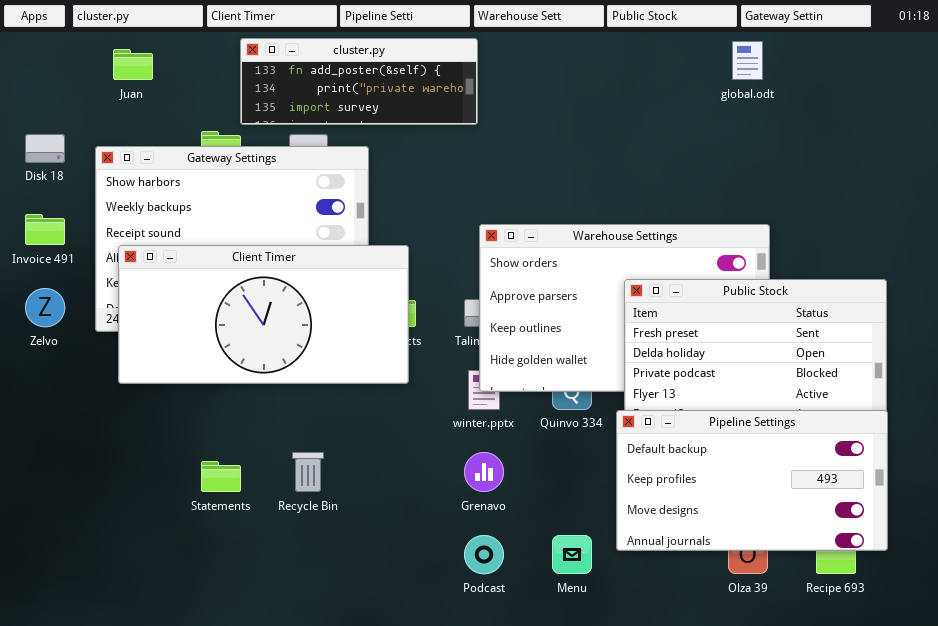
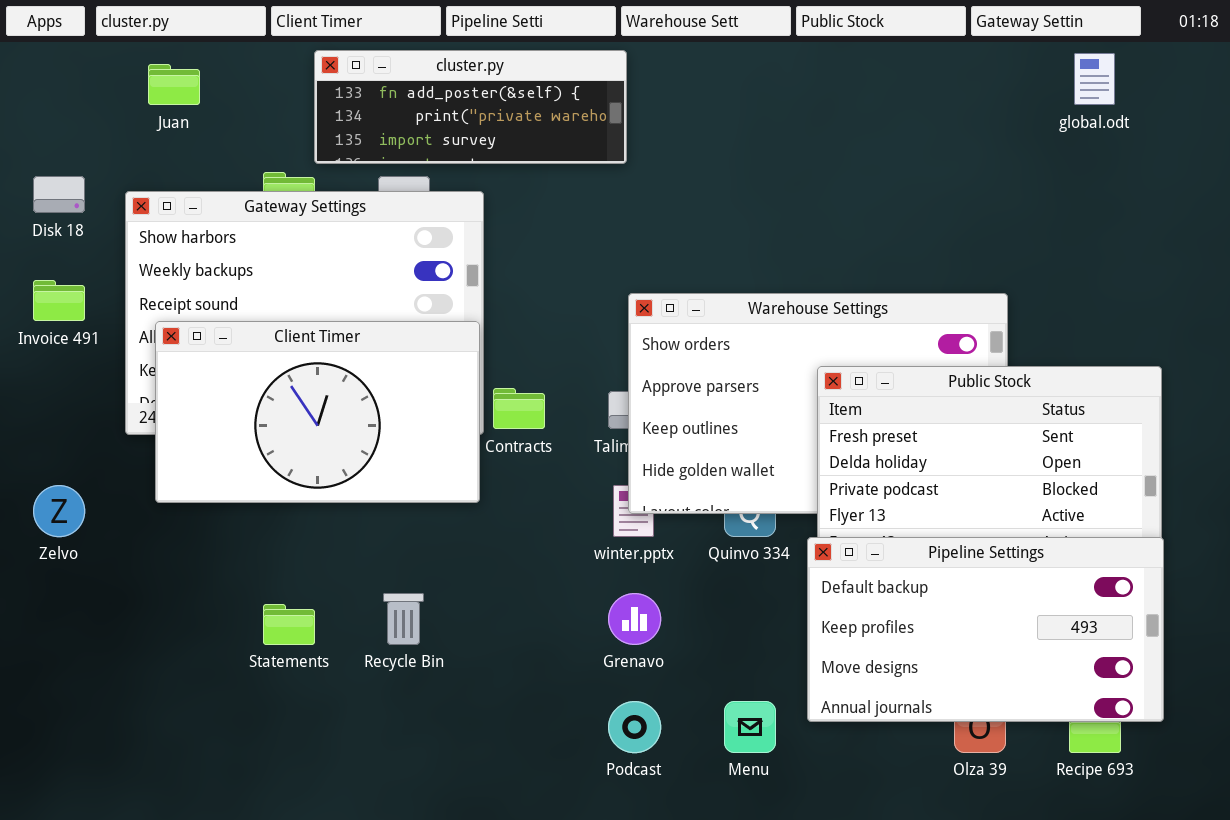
global.odt: [732,41,763,80] -> [1074,53,1115,105], moved
Client Timer: [118,245,409,384] -> [155,321,480,503], resized
Zelvo: [25,288,65,327] -> [33,485,85,537], moved

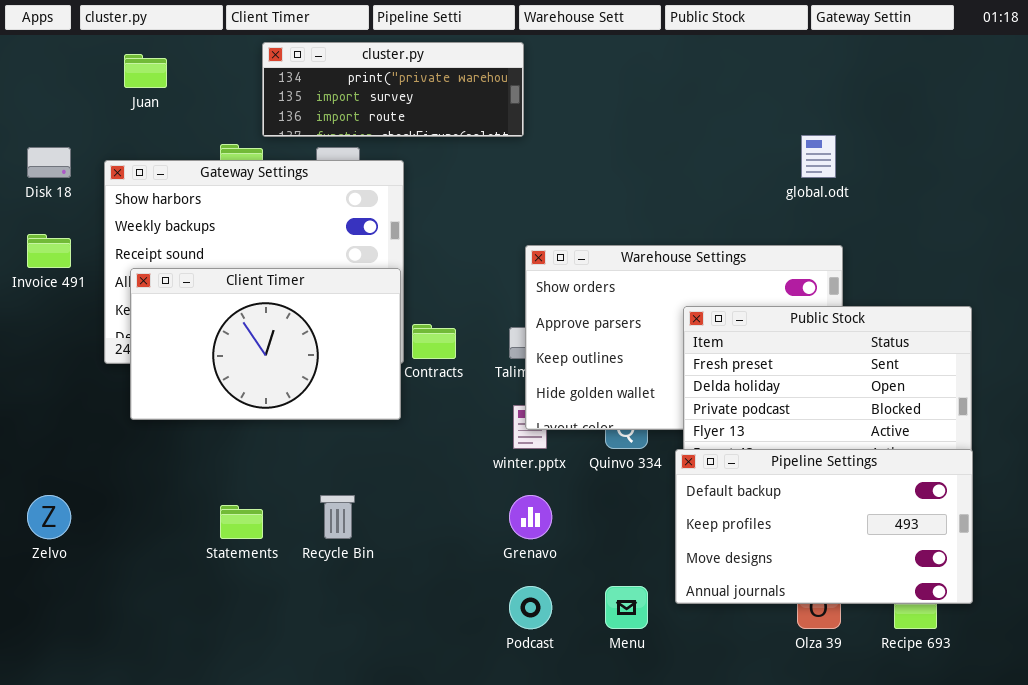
cluster.py: [314,50,627,164] -> [262,42,524,137], scrolled down 1 row
global.odt: [1074,53,1115,105] -> [801,135,836,178], moved
Zelvo: [33,485,85,537] -> [27,495,71,539], moved

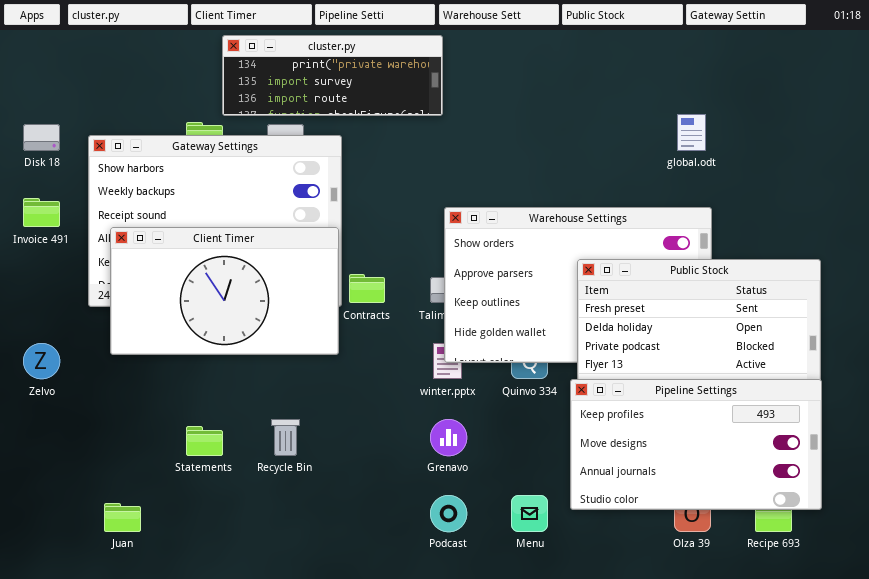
Juan: [124,54,167,88] -> [104,503,141,532], moved
Pipeline Settings: [675,449,973,604] -> [570,379,822,510], scrolled down 1 row
Zelvo: [27,495,71,539] -> [23,343,60,379], moved

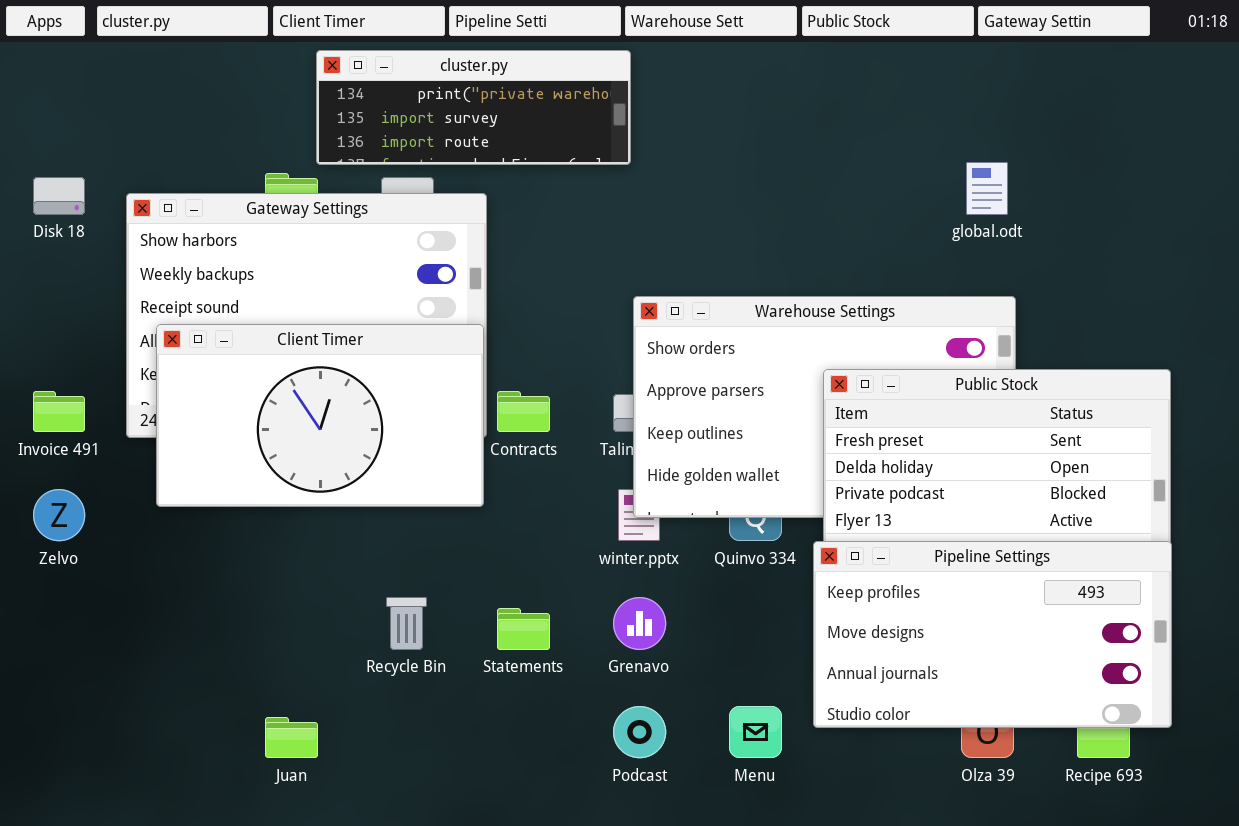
Invoice 491: [23,198,60,227] -> [33,391,85,432], moved
Statements: [186,426,223,456] -> [497,608,550,650], moved
Juan: [104,503,141,532] -> [265,717,318,758], moved

